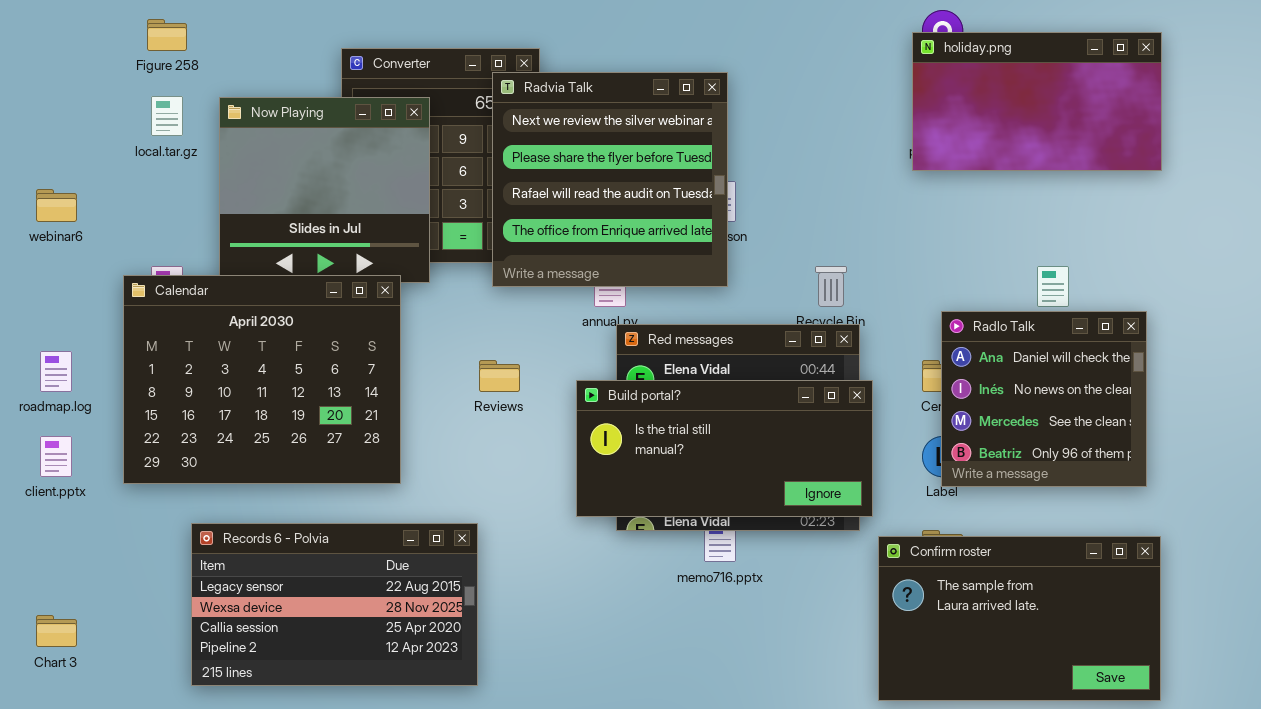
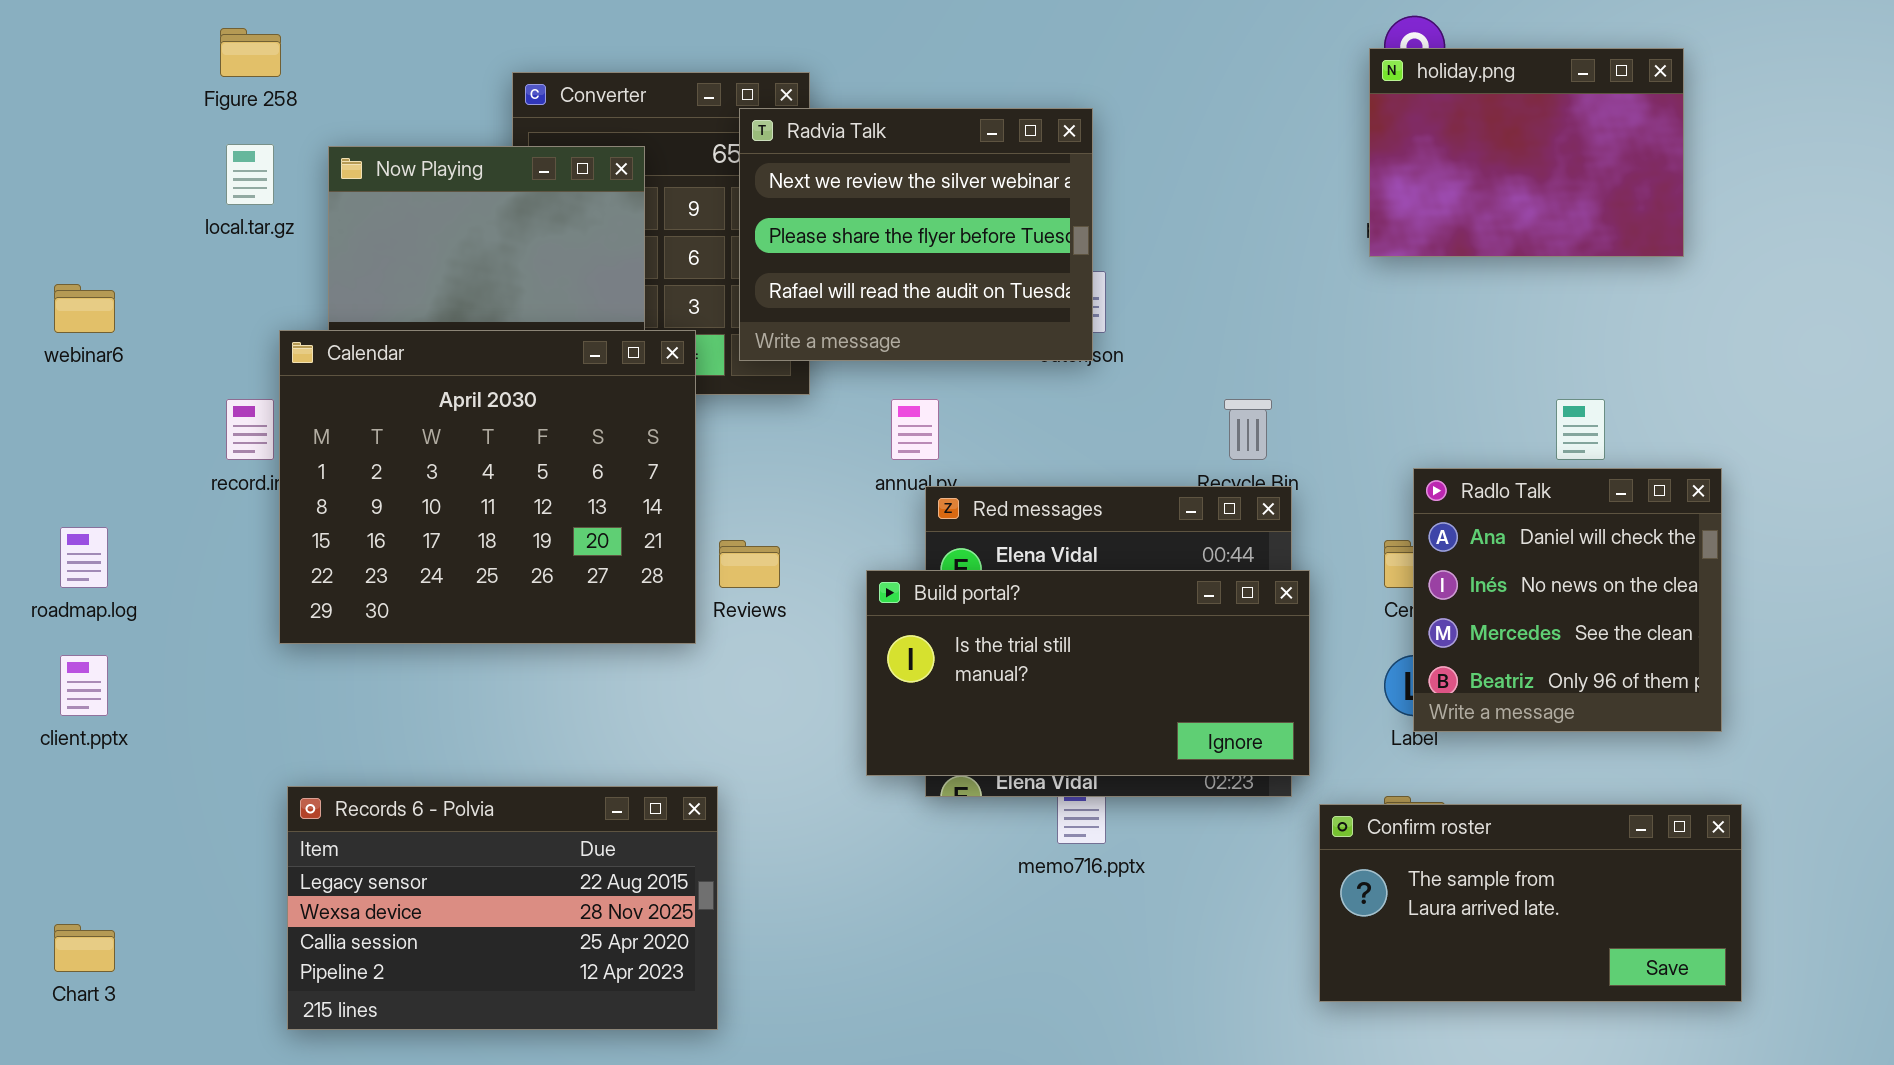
holiday.png: [912,32,1162,171] -> [1369,48,1684,257], resized
Radvia Talk: [492,72,728,287] -> [739,108,1093,361], resized
Calendar: [123,275,401,484] -> [279,330,696,644], moved
Confirm roster: [878,536,1161,701] -> [1319,804,1742,1002], resized

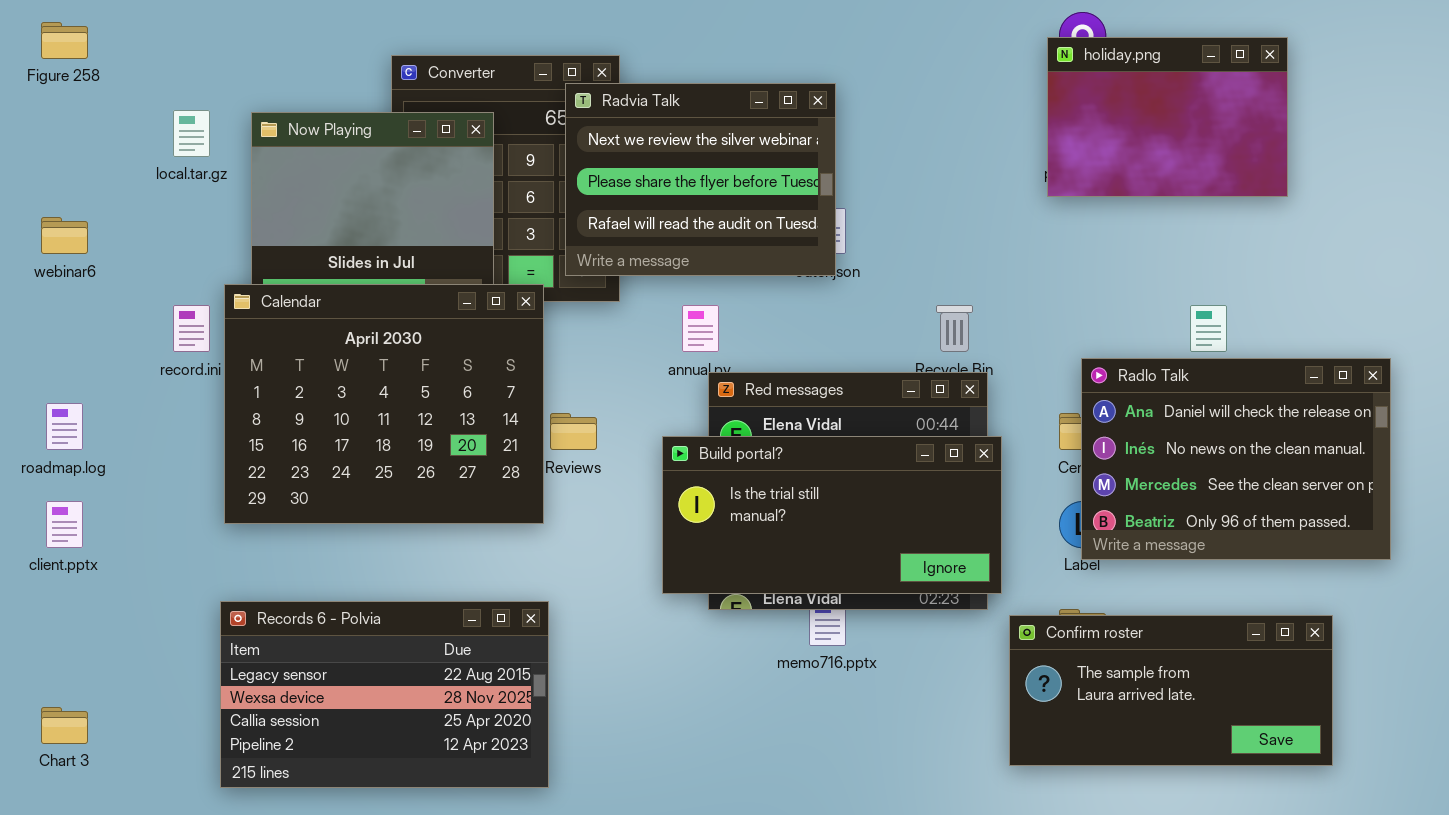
Figure 258: [220,28,281,77] -> [41,22,88,59], moved
Calendar: [279,330,696,644] -> [224,284,544,524], moved
Radlo Talk: [1413,468,1722,732] -> [1081,358,1391,560], resized

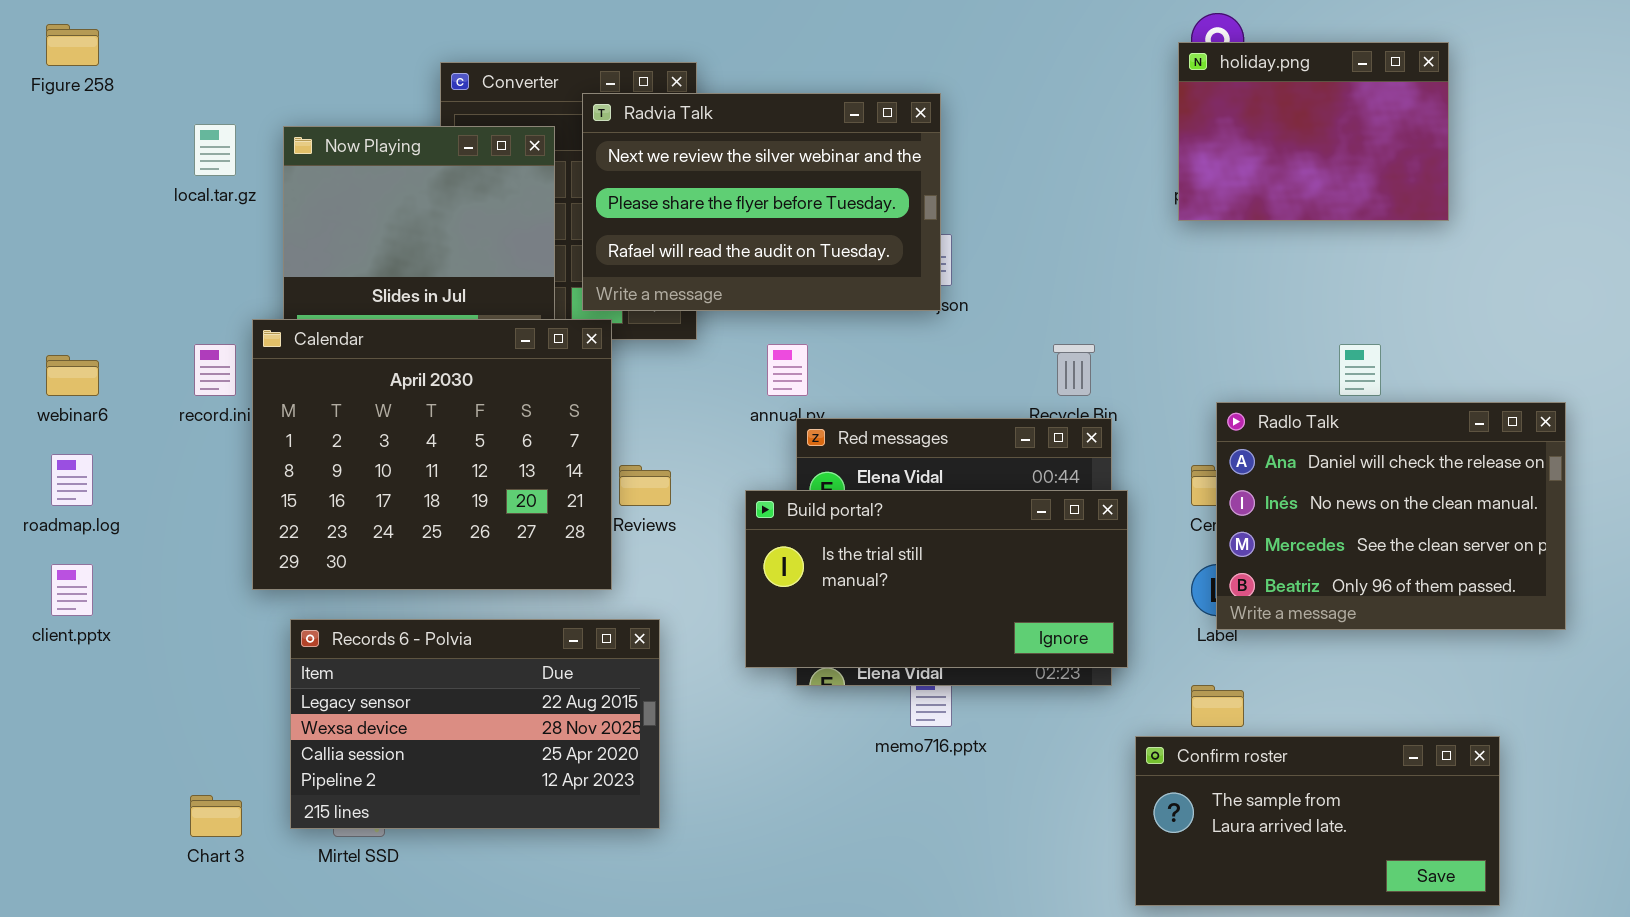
Radvia Talk: [565,83,836,276] -> [582,93,941,311], resized
webinar6: [41,217,88,254] -> [46,355,99,396], moved
Records 6 - Polvia: [220,601,549,788] -> [290,619,660,829], moved
Confirm roster: [1009,615,1333,766] -> [1135,736,1500,906], moved
Chart 3: [41,707,88,744] -> [190,795,242,837], moved

